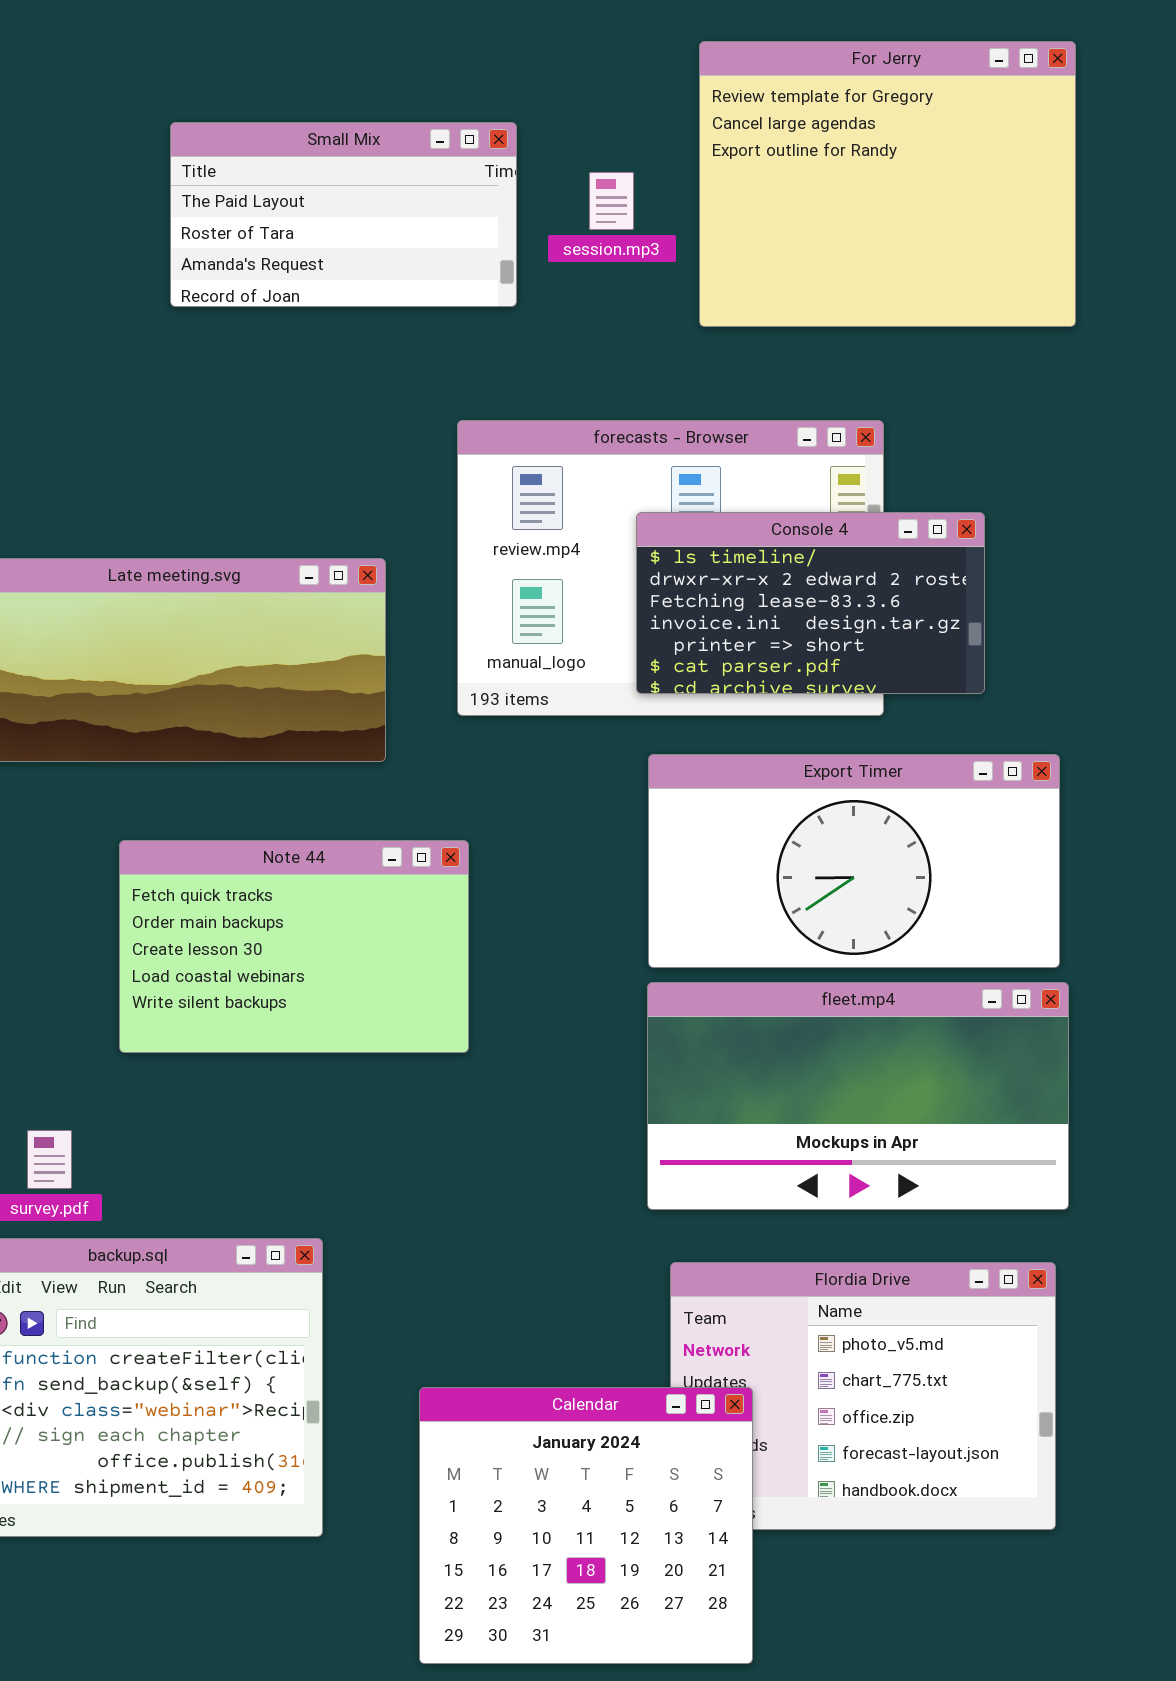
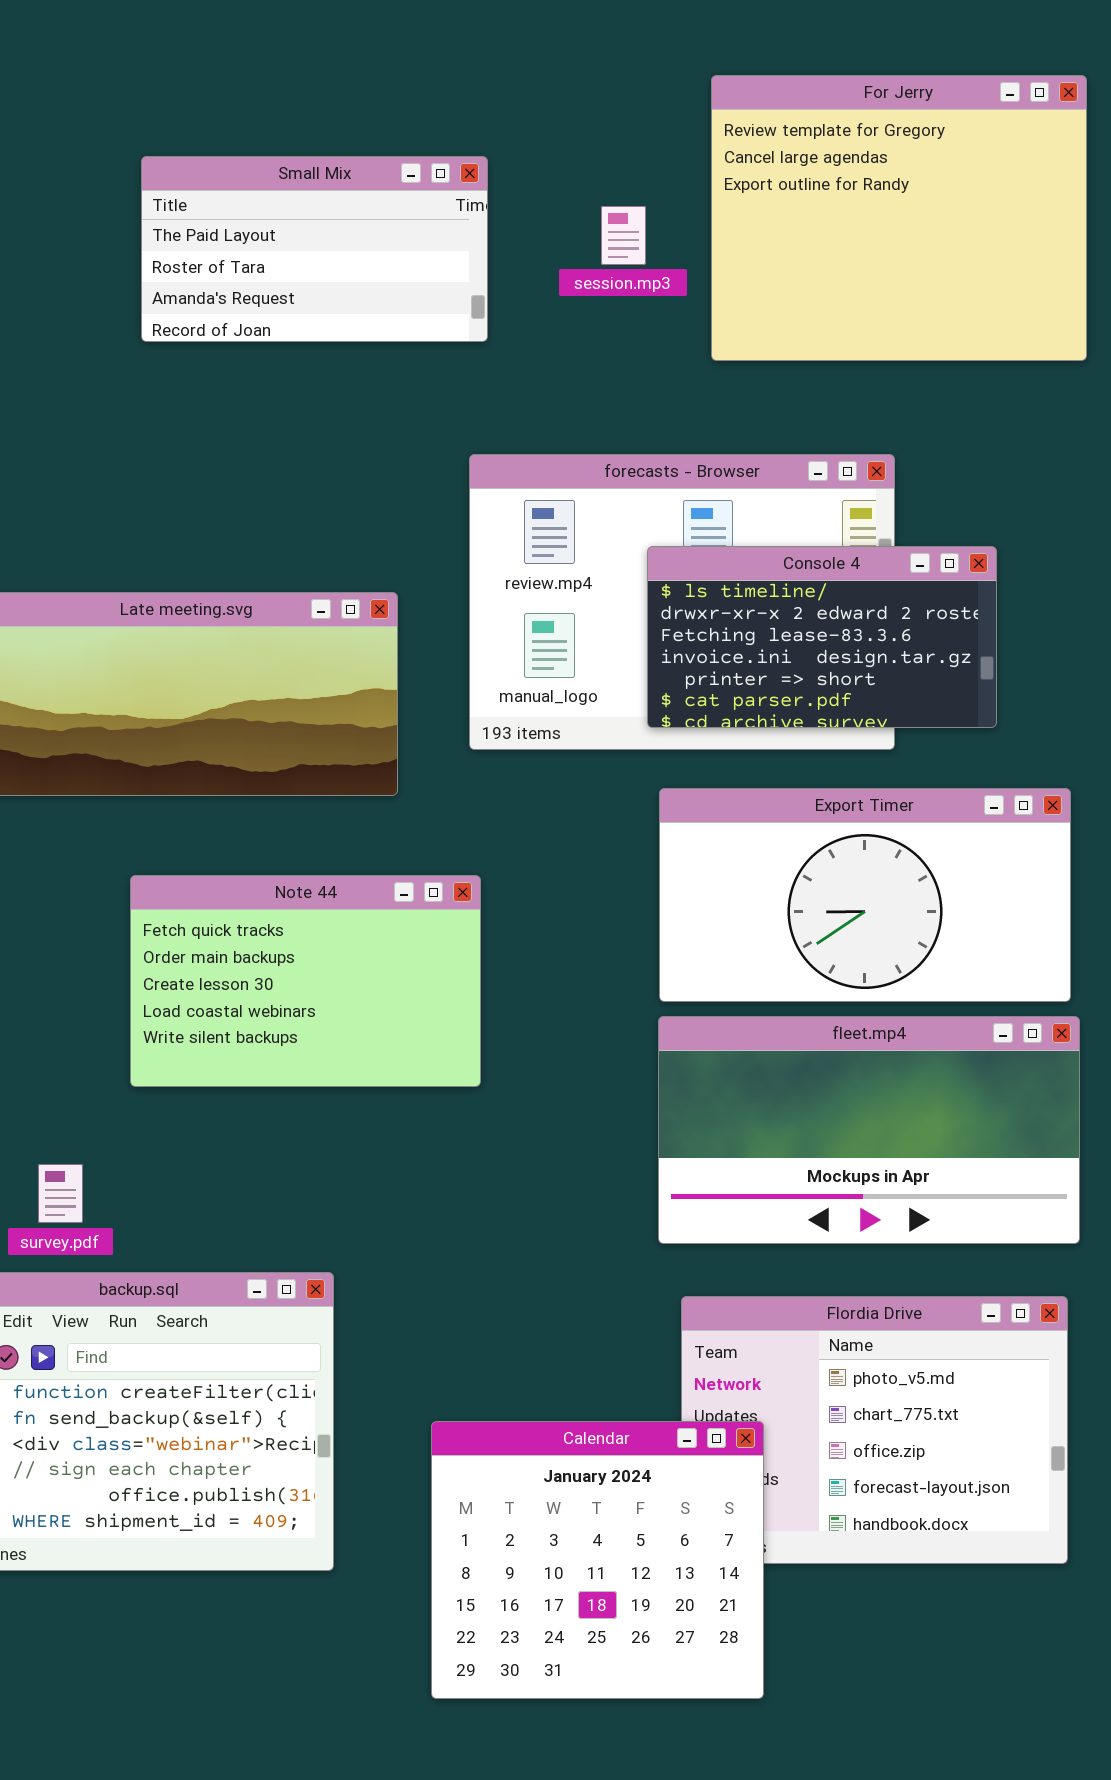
Small Mix: [170,122,517,307] -> [141,156,488,342], moved

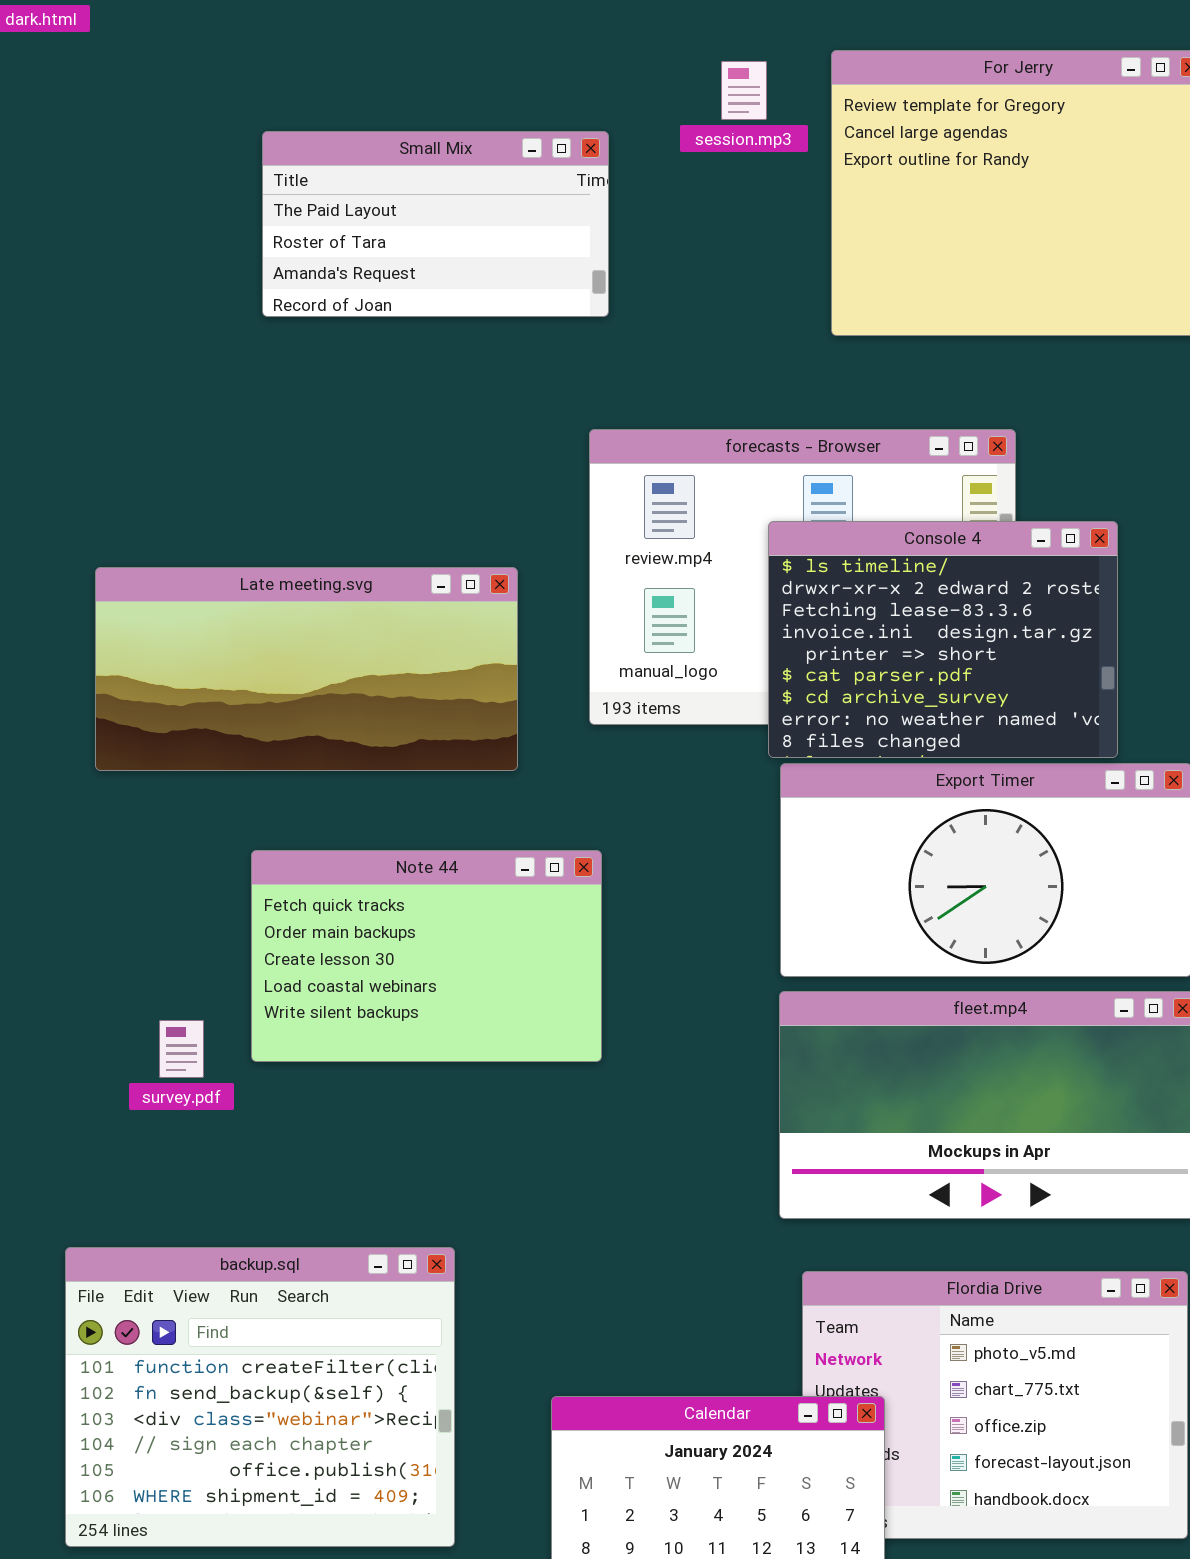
session.mp3: [601,206,646,265] -> [721,61,767,120], moved
Console 4: [647,546,997,728] -> [768,521,1118,758], resized
survey.pdf: [38,1164,83,1223] -> [159,1020,204,1078], moved

